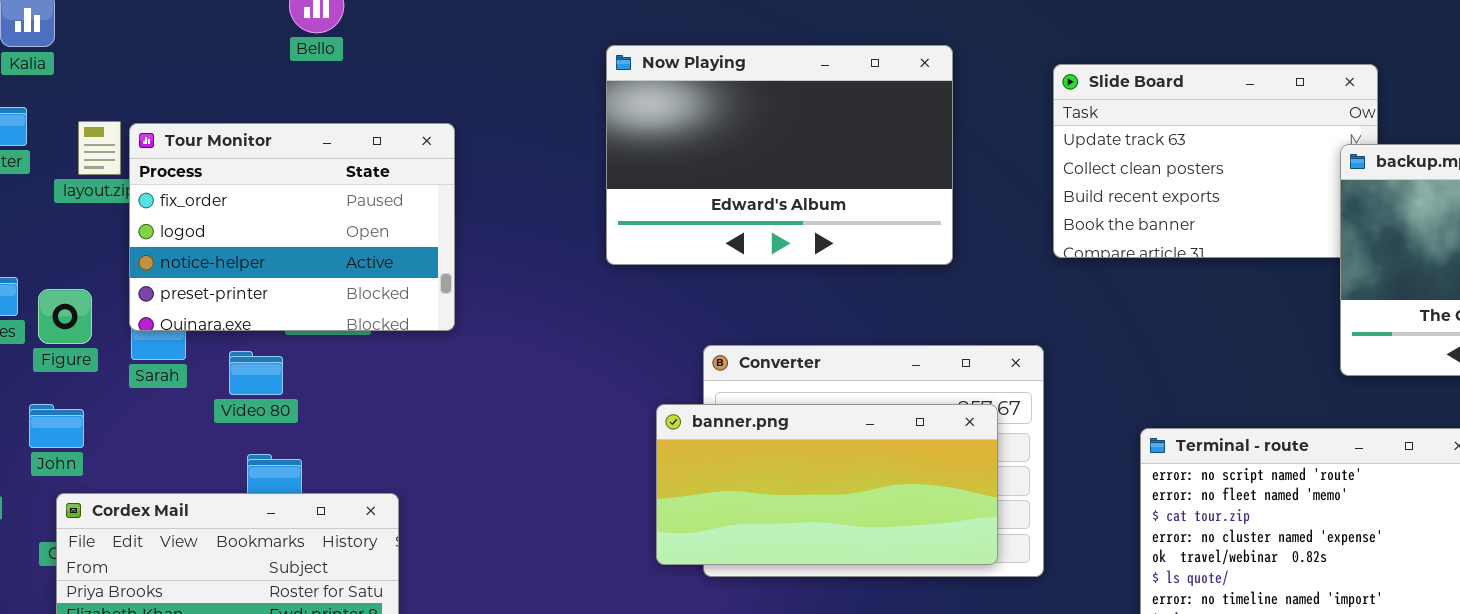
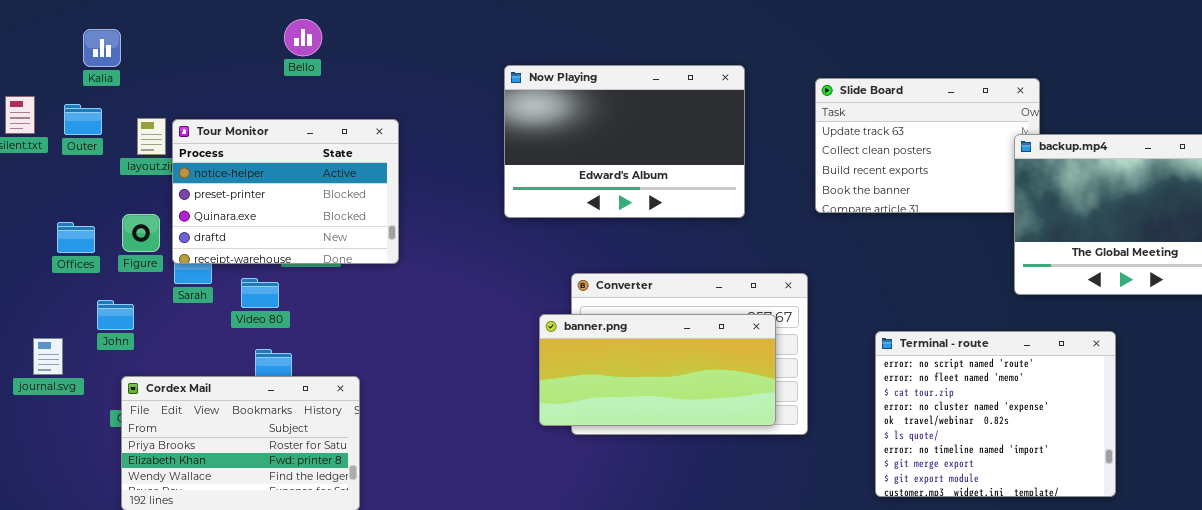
Tour Monitor: [129,123,455,331] -> [172,119,399,264], scrolled down 2 rows
Figure: [38,289,92,344] -> [122,214,160,252], moved
John: [29,404,84,448] -> [97,300,134,330], moved

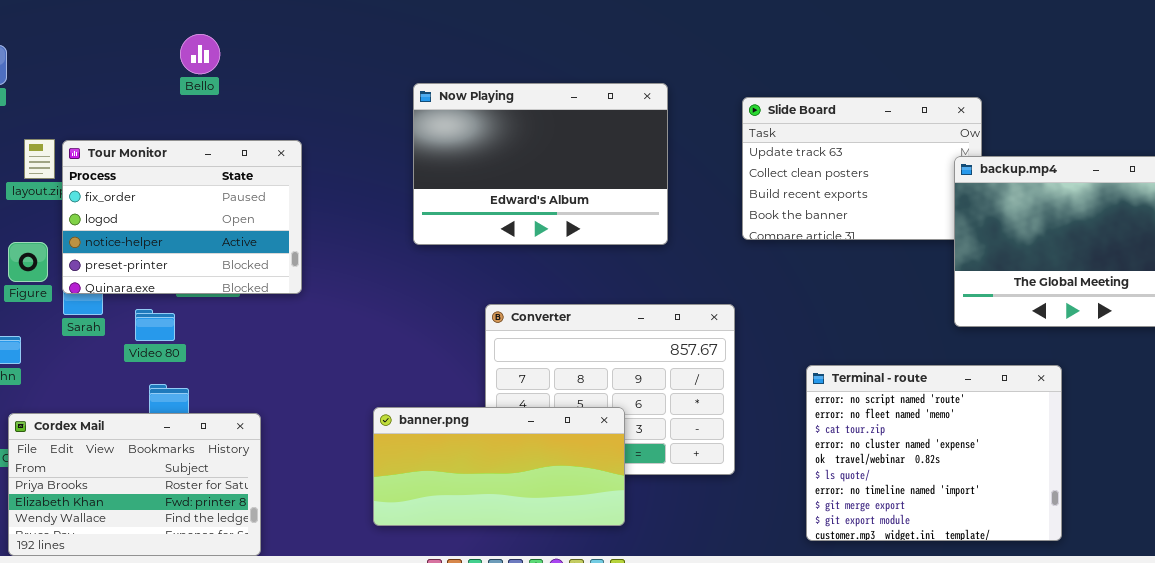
Tour Monitor: [172,119,399,264] -> [62,140,302,294], scrolled up 2 rows
banner.png: [539,314,776,426] -> [373,407,625,526], moved

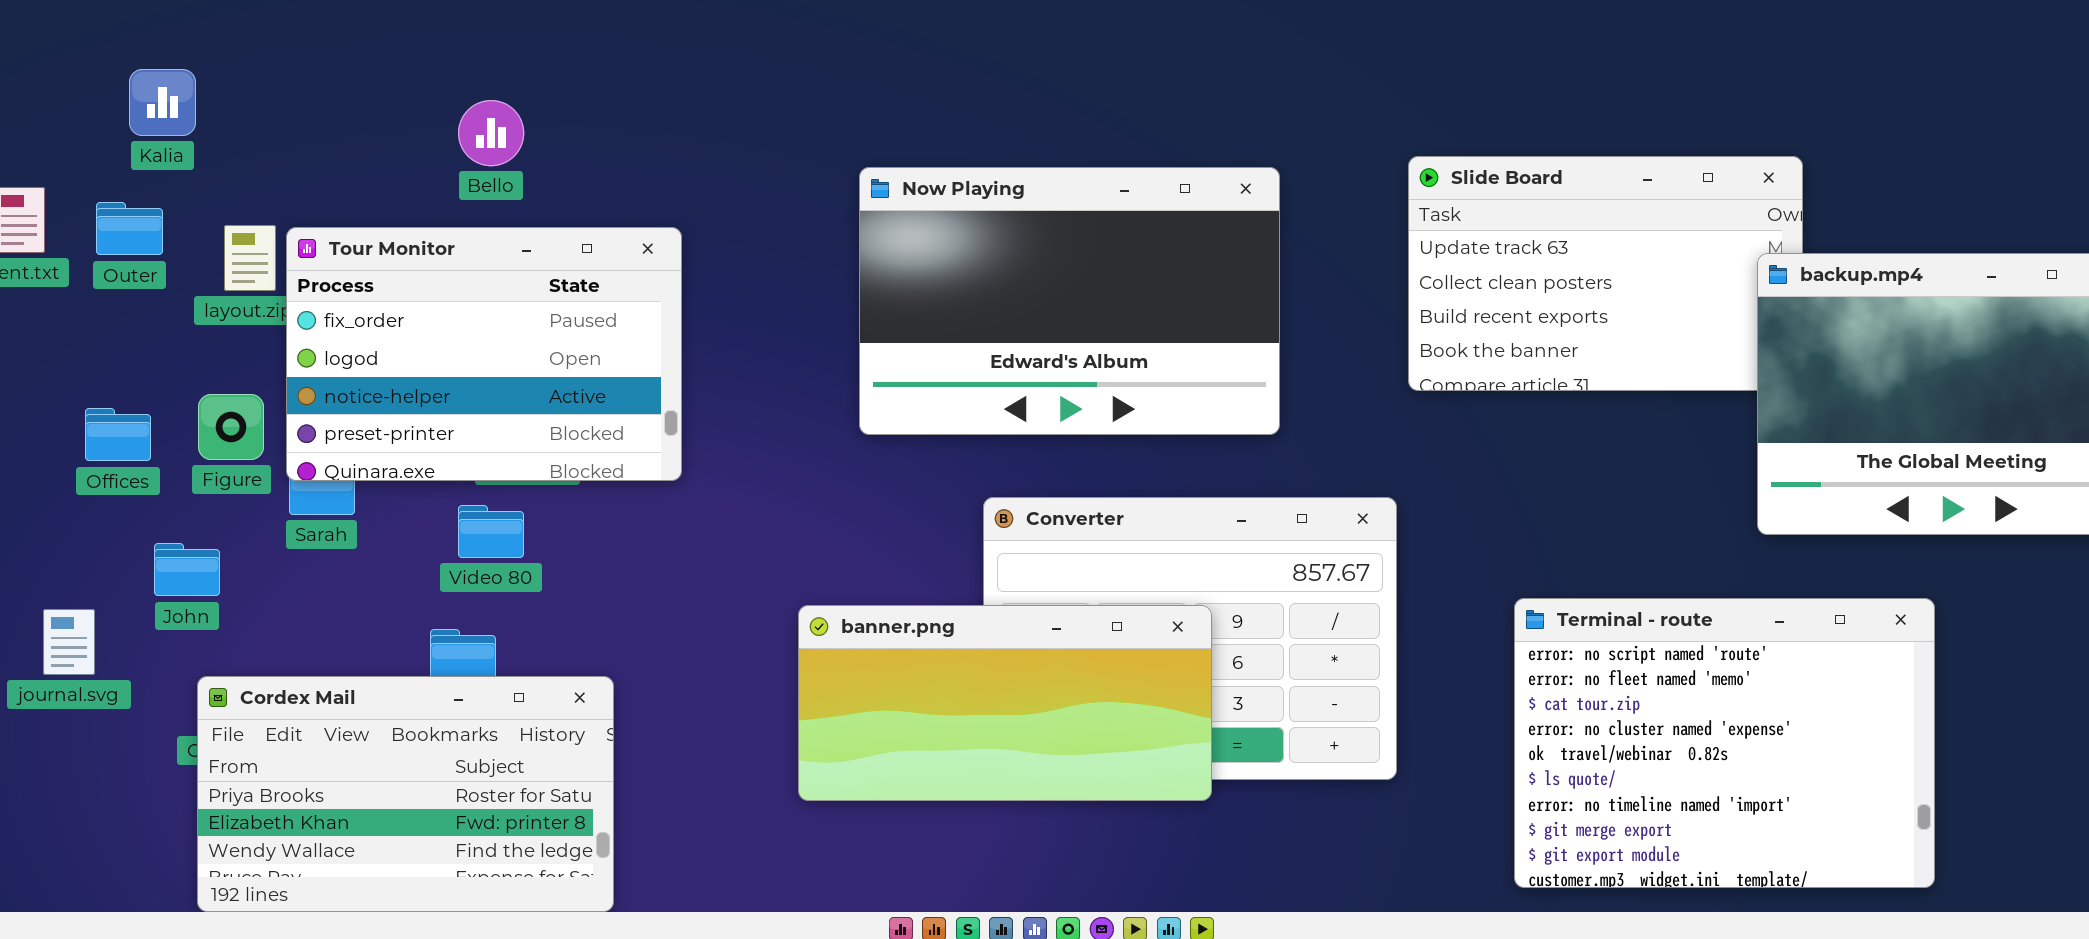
Bello: [180,34,220,74] -> [458,100,524,166], moved
Now Playing: [413,83,668,245] -> [859,167,1280,435], moved
Video 80: [135,309,175,341] -> [458,505,524,558], moved
banner.png: [373,407,625,526] -> [798,605,1212,801], moved

